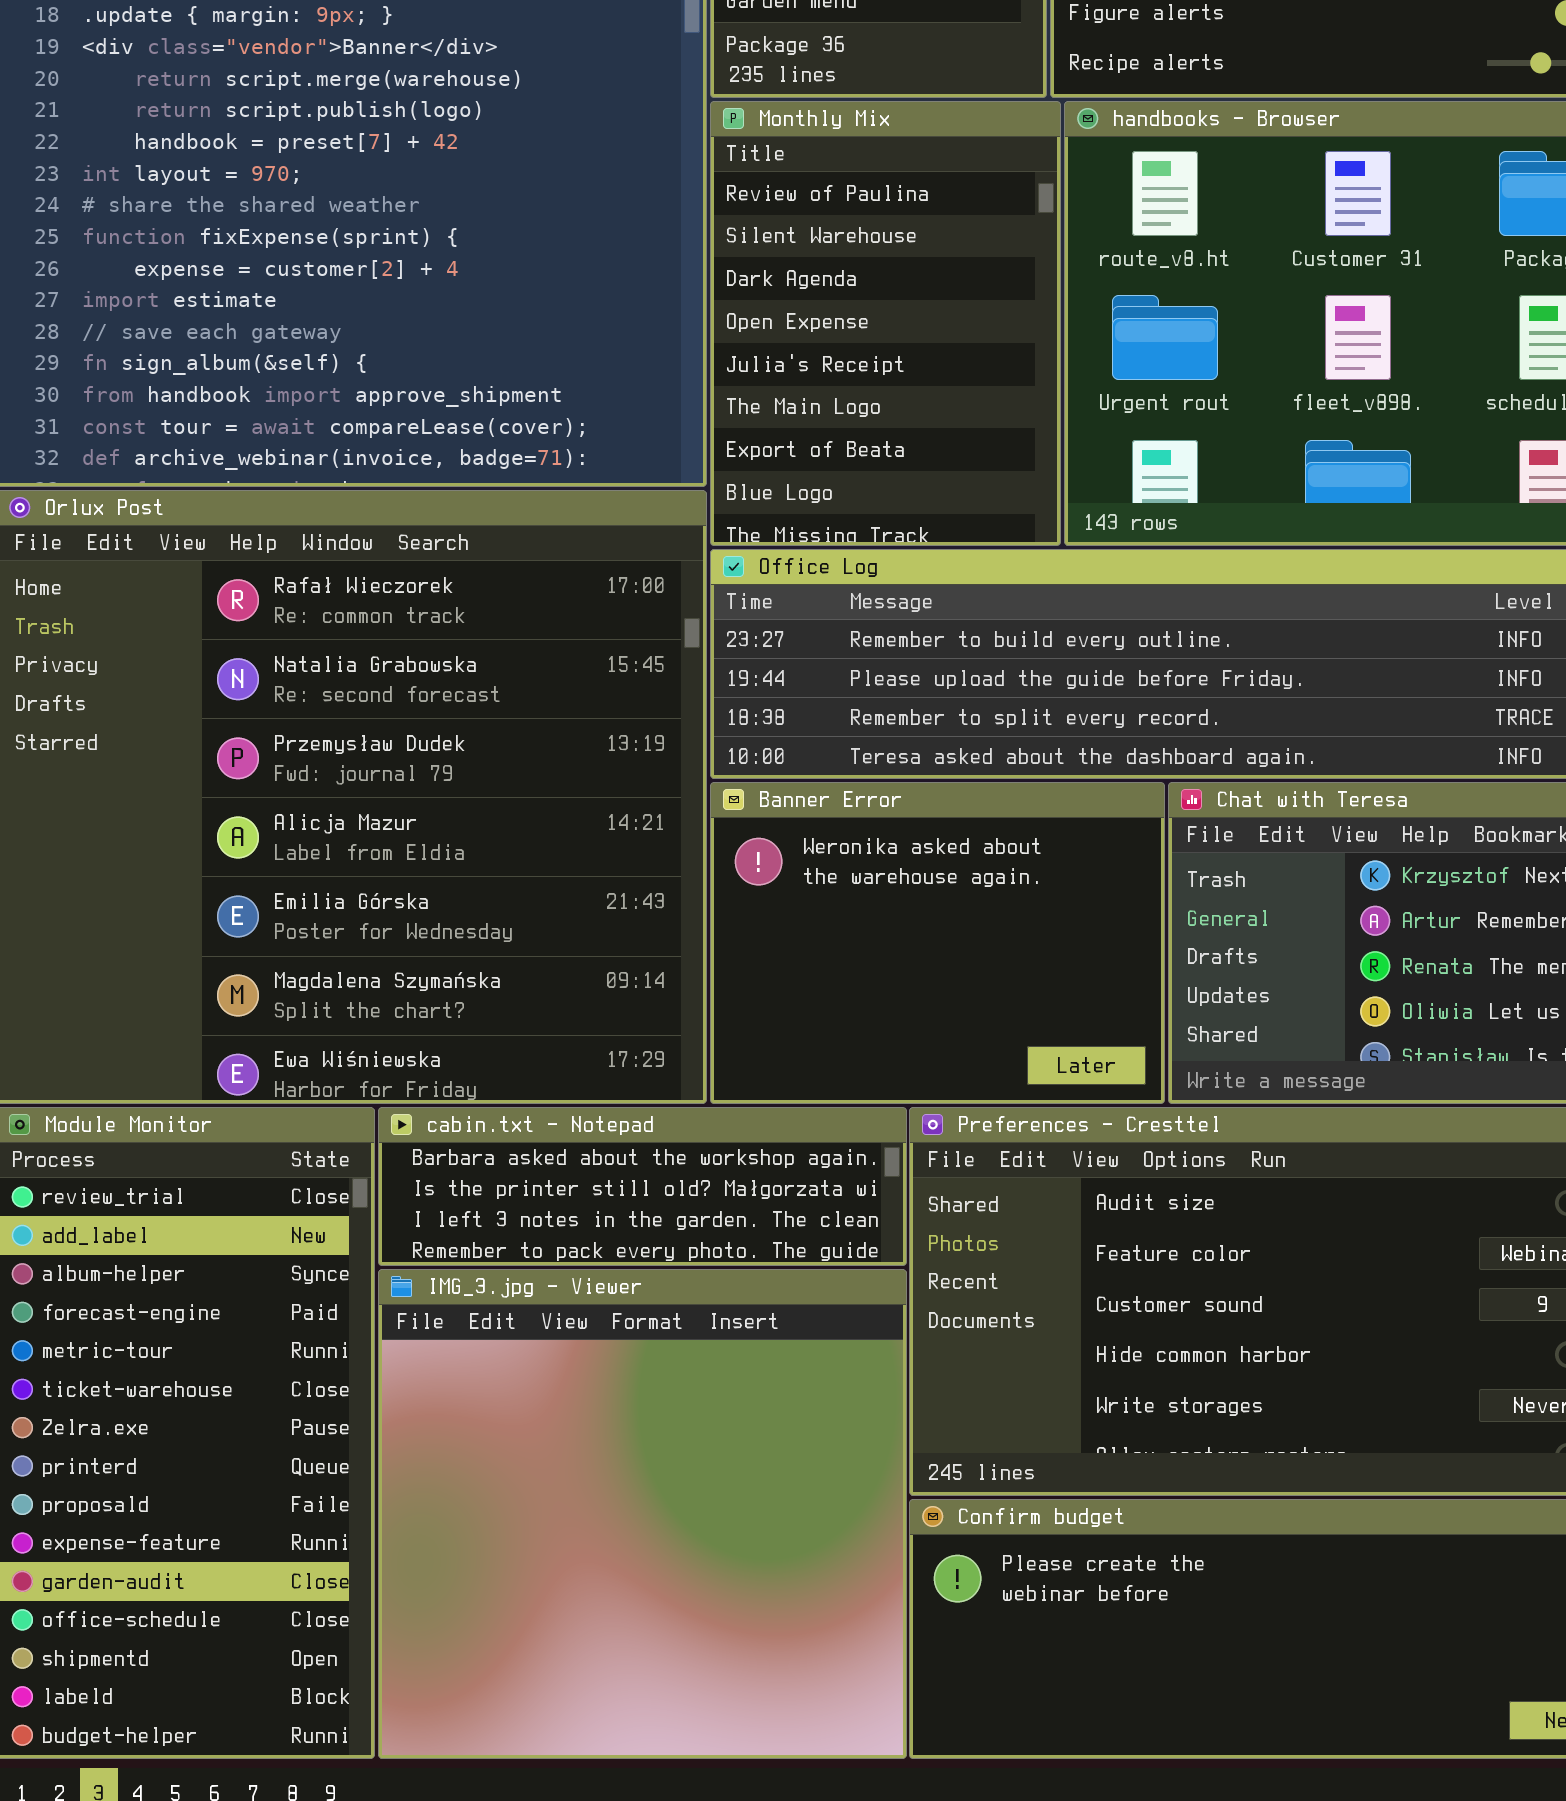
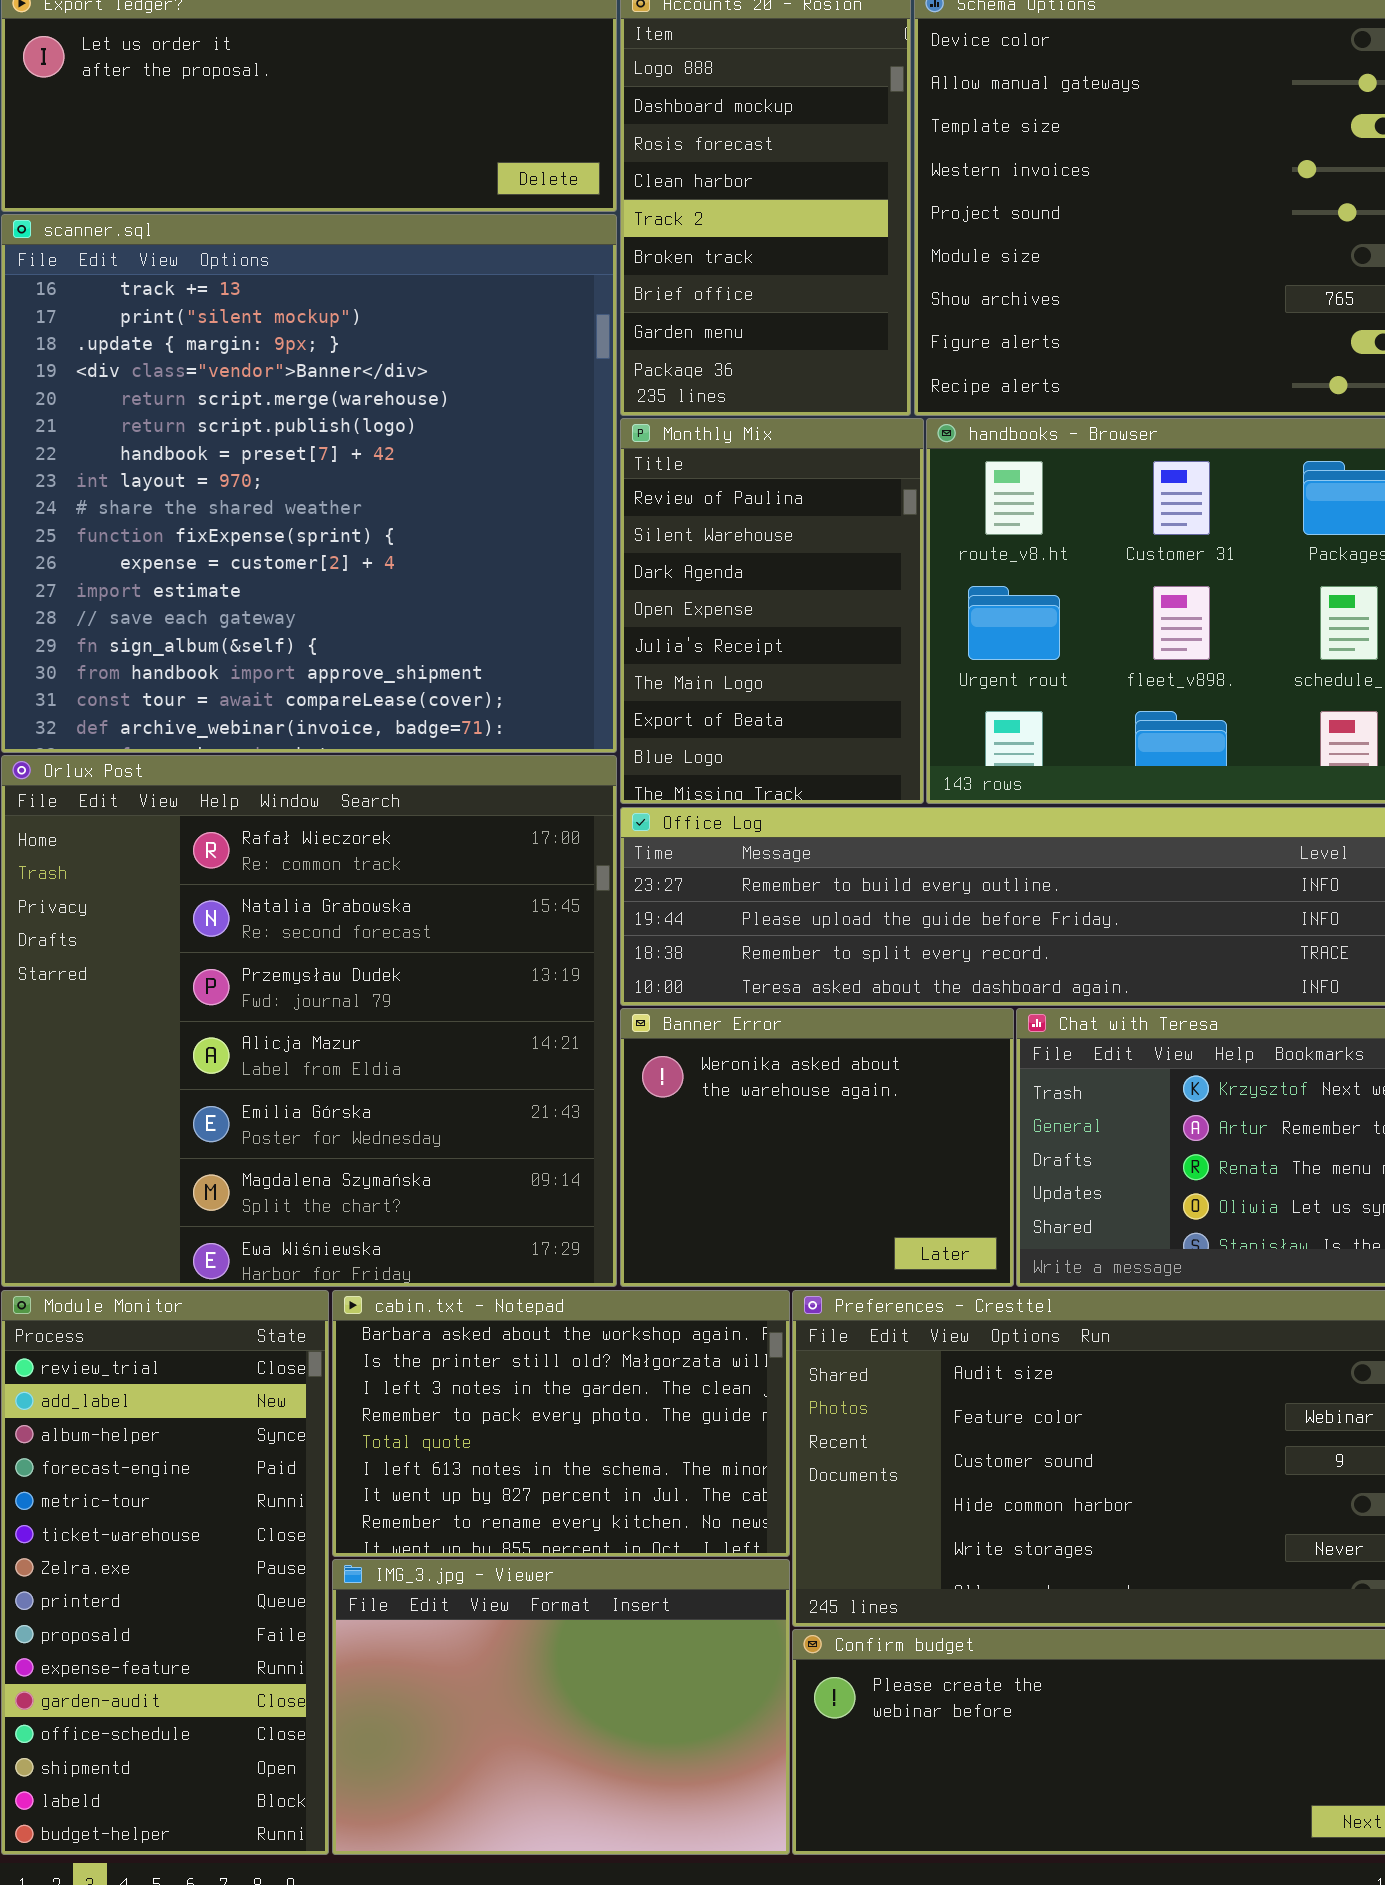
cabin.txt - Notepad: [378,1107,907,1266] -> [332,1290,790,1557], resized
IMG_3.jpg - Viewer: [378,1269,907,1759] -> [332,1559,790,1855], resized

